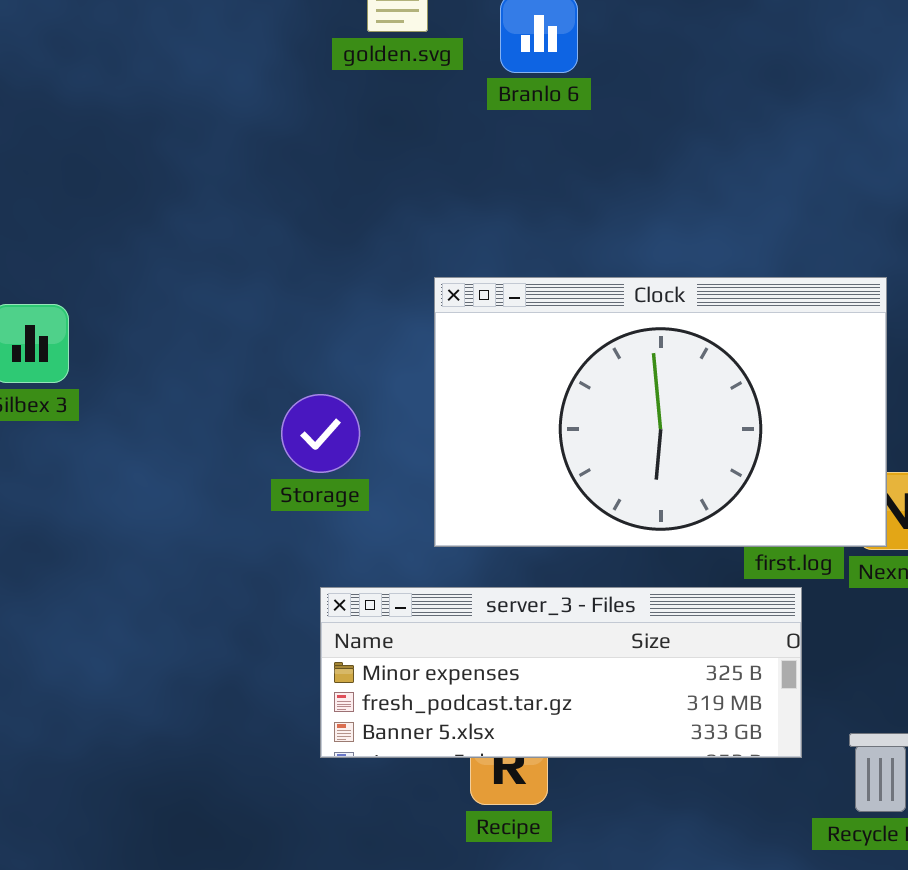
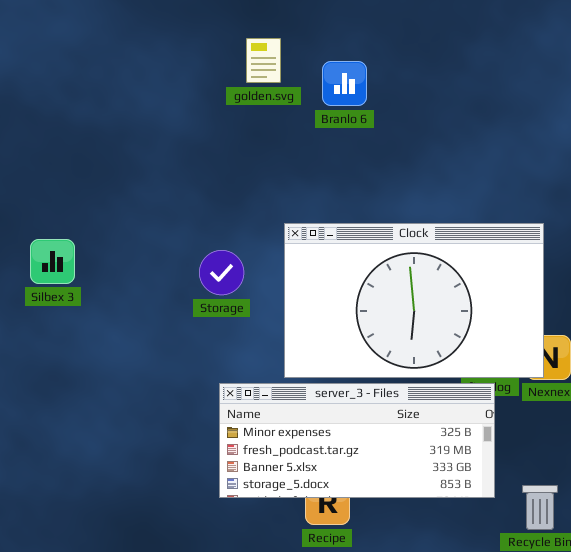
Storage: [281,394,360,473] -> [199,250,244,295], moved
server_3 - Files: [320,587,802,758] -> [219,383,495,498], resized

